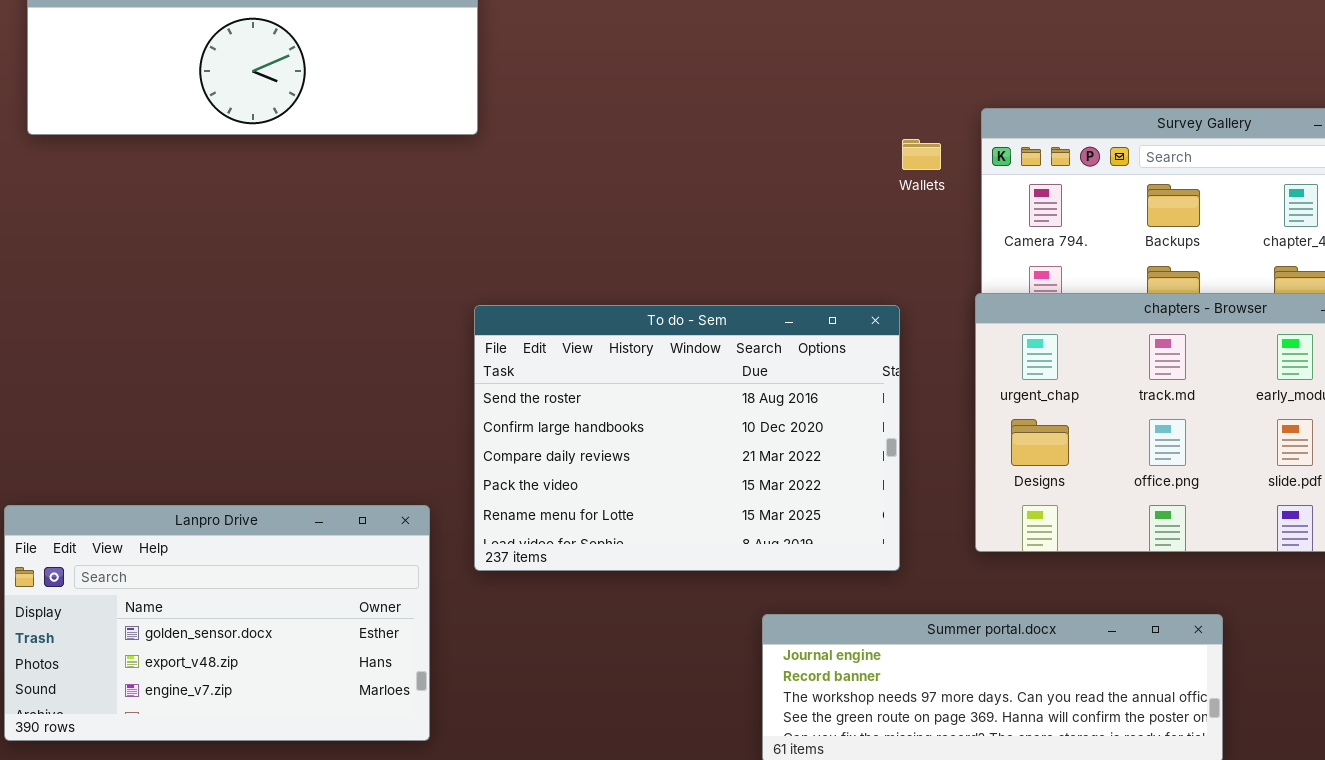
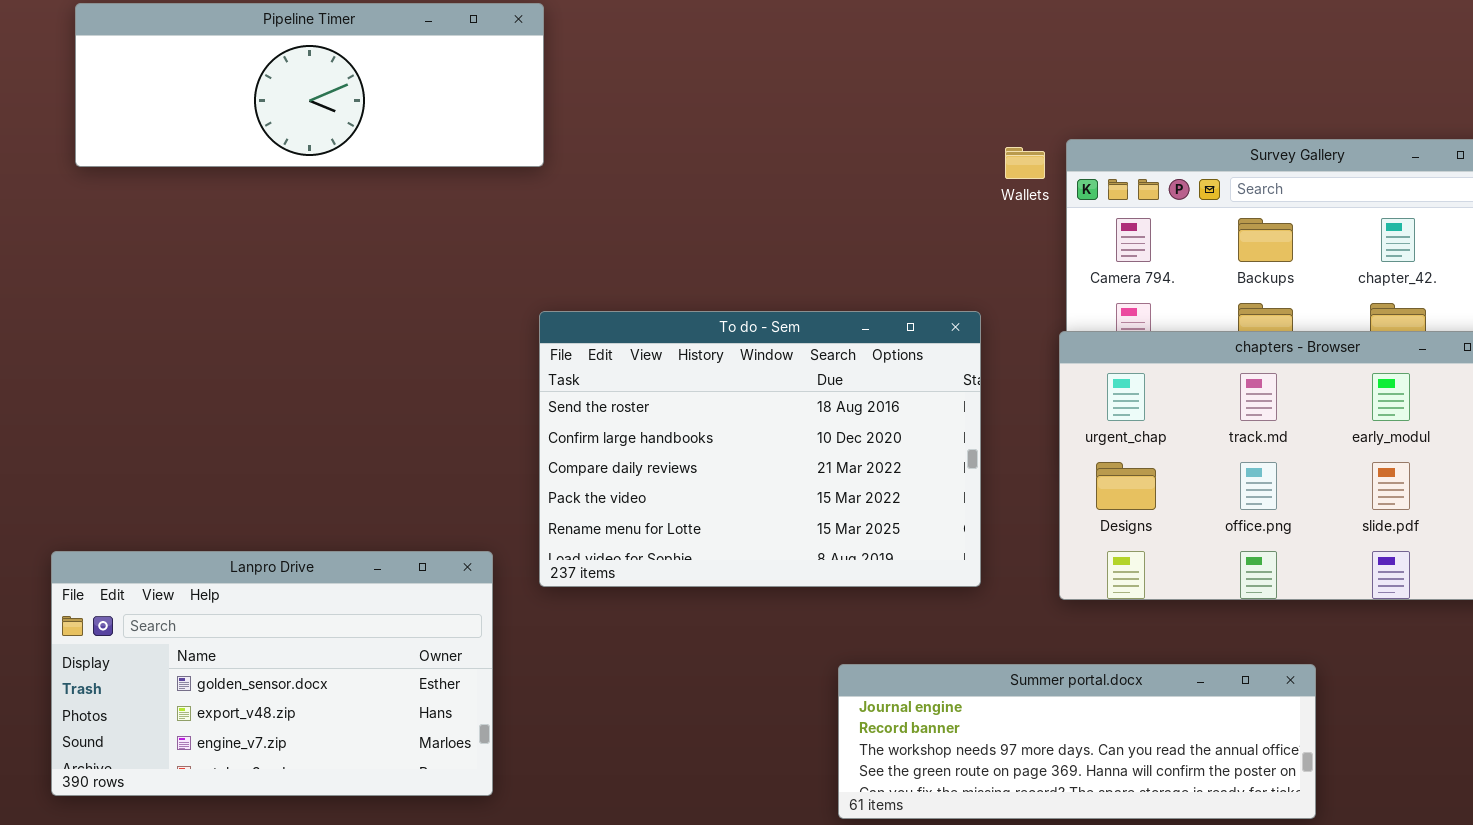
Wallets: [902,139,941,170] -> [1005,147,1045,179], moved
To do - Sem: [474,305,900,571] -> [539,311,981,587], moved

